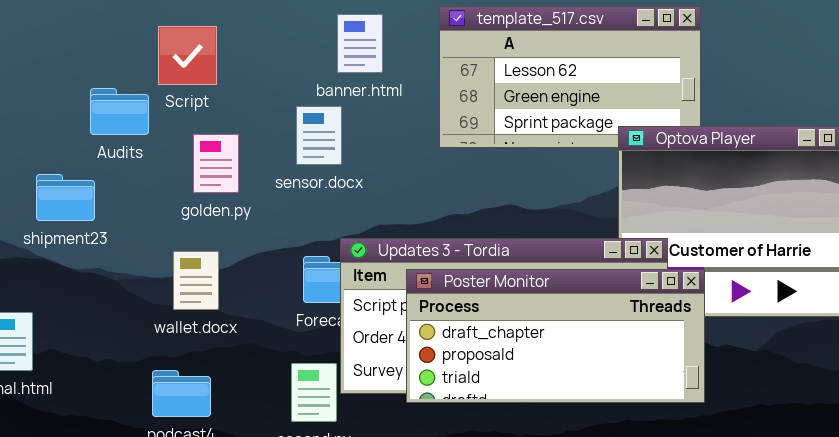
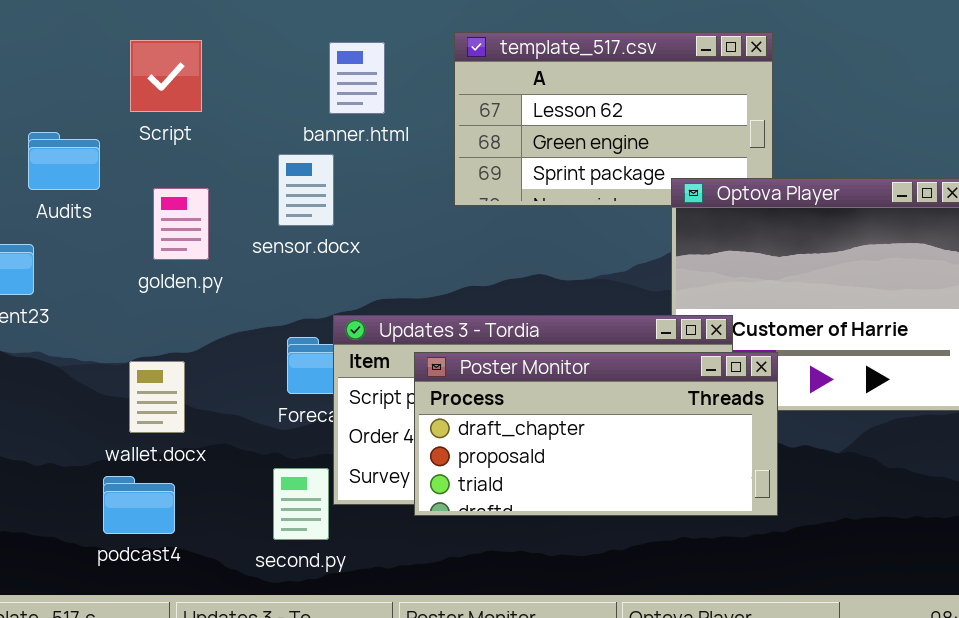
Script: [158,26,217,85] -> [130,40,202,112], moved
wallet.docx: [173,251,219,310] -> [129,361,185,433], moved

